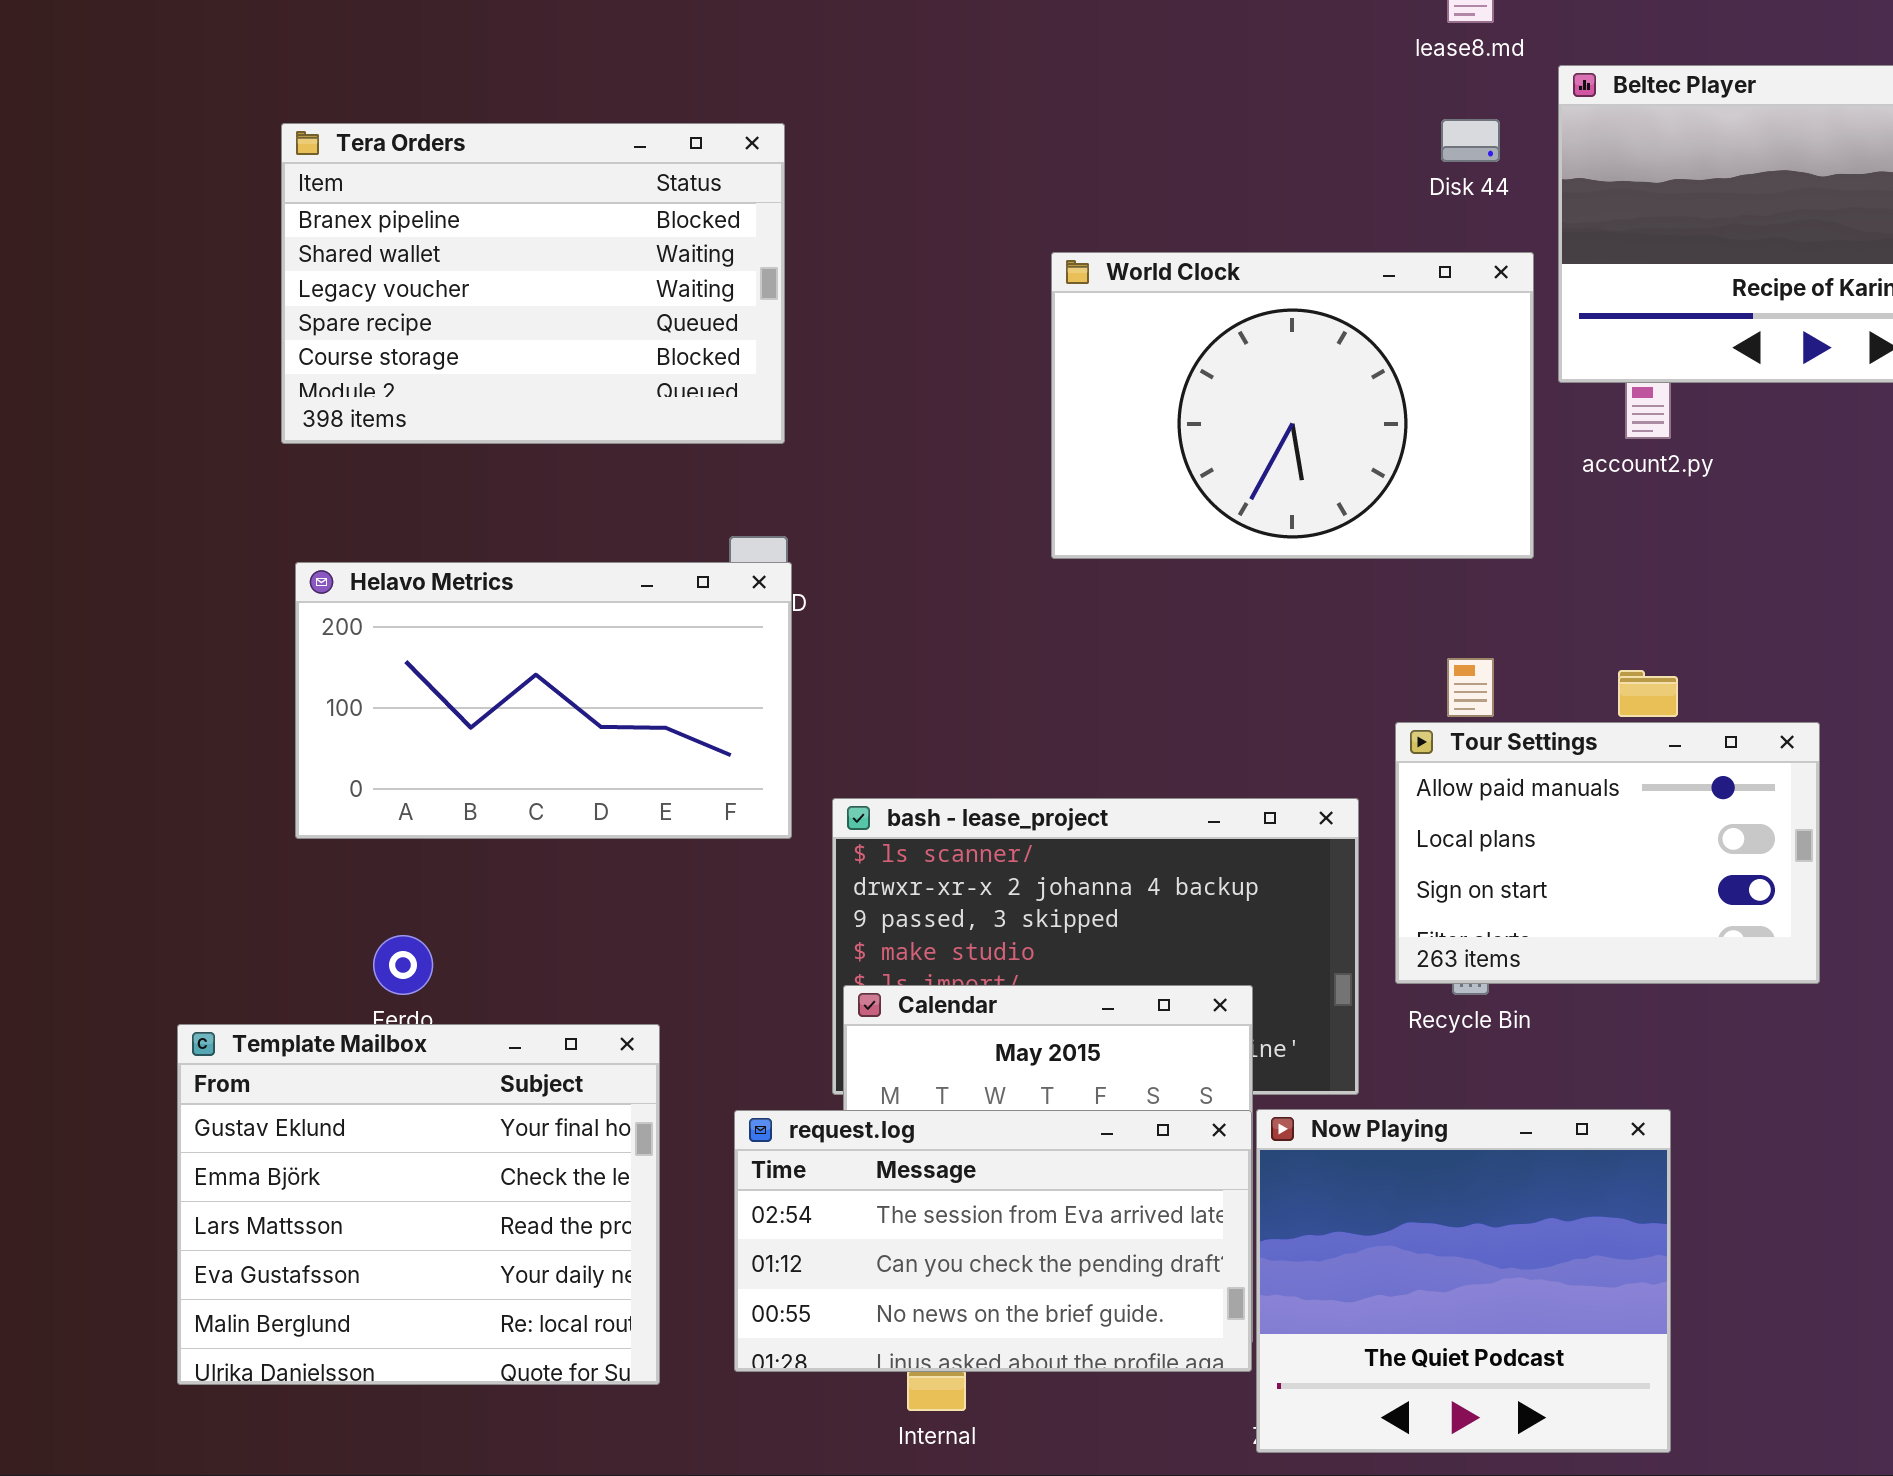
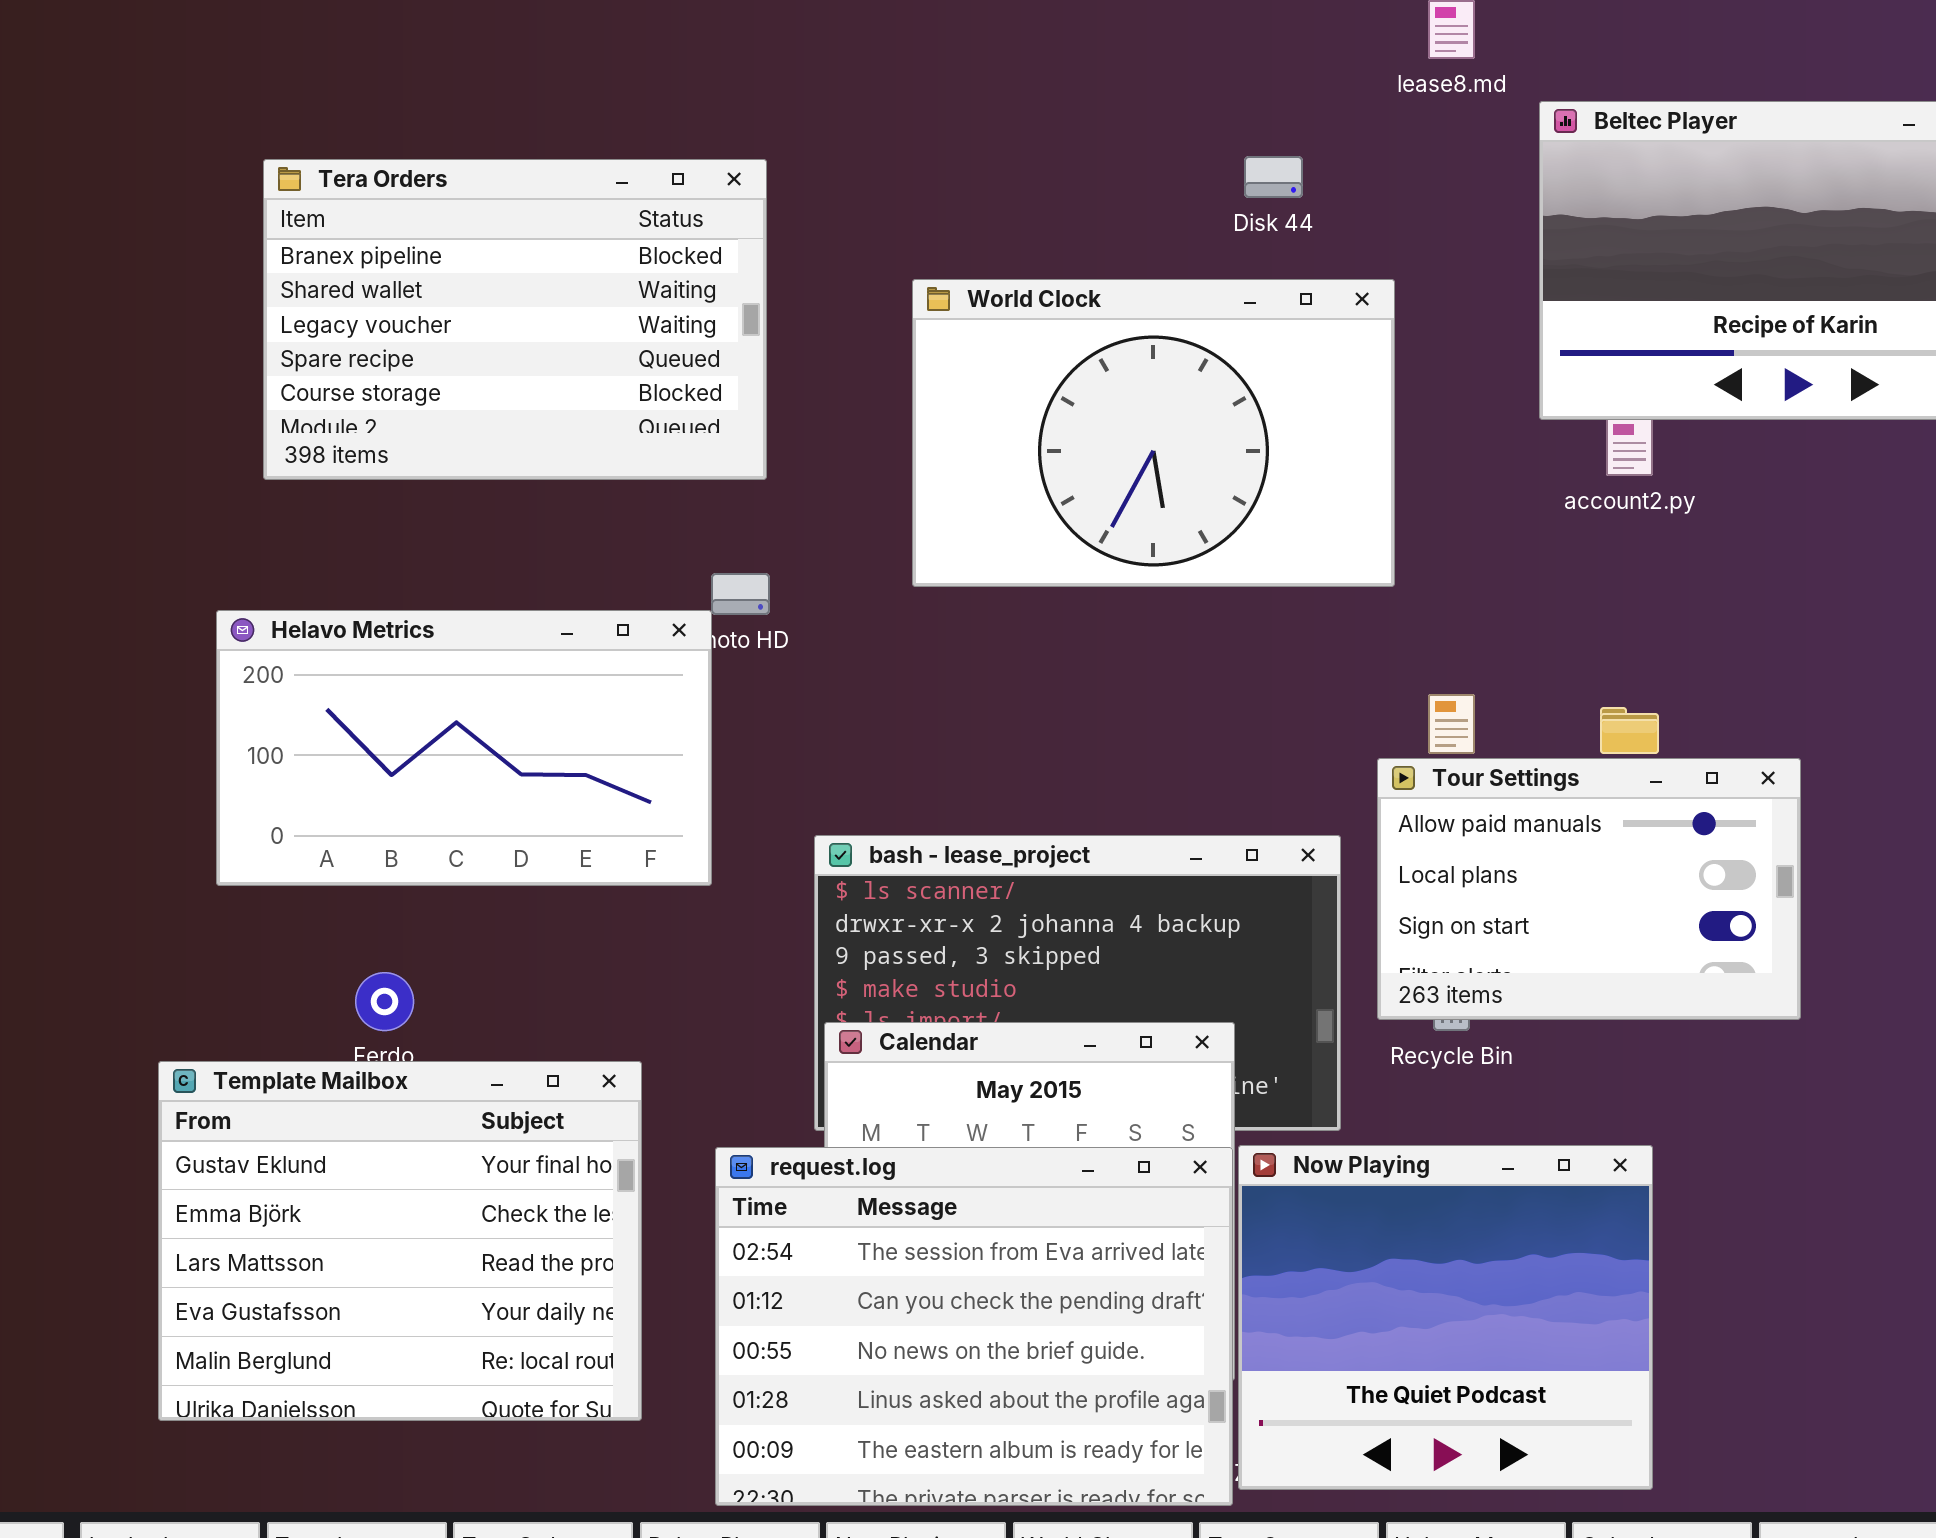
Disk 44: [1441,119,1500,162] -> [1244,156,1303,198], moved
World Clock: [1051,252,1534,559] -> [912,279,1395,587], moved
Helavo Metrics: [295,562,792,839] -> [216,610,712,886], moved
request.log: [734,1110,1252,1372] -> [715,1147,1233,1506], resized

